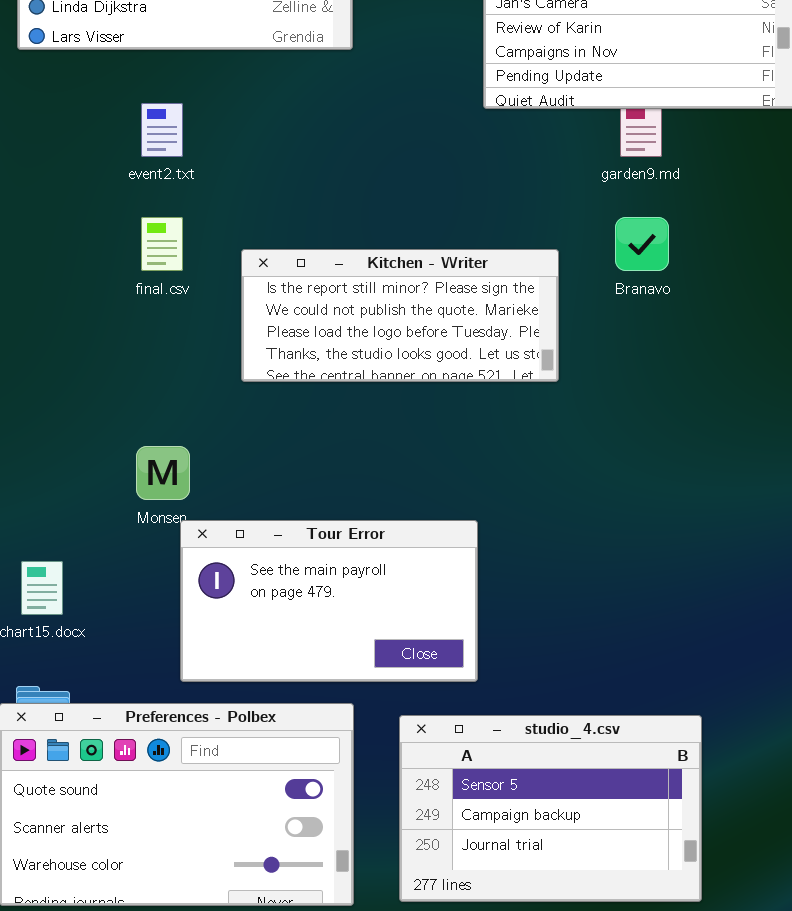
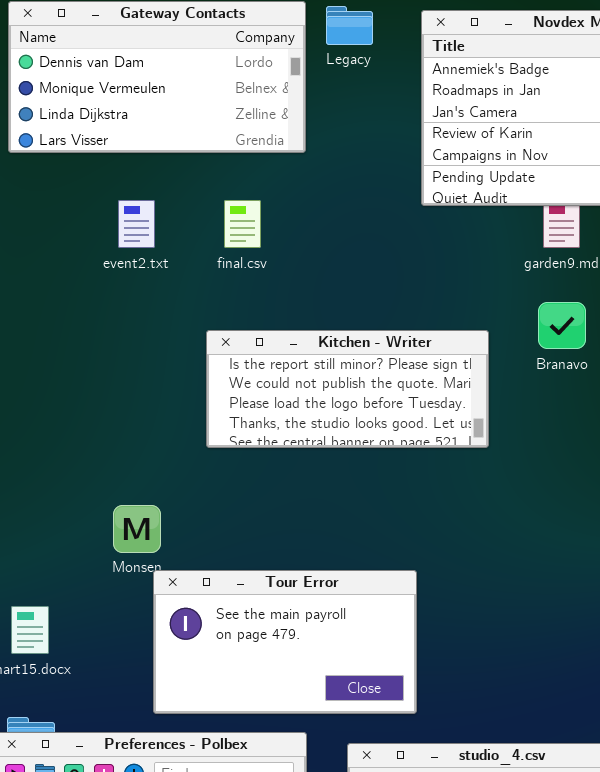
final.csv: [141,217,183,271] -> [224,200,261,248], moved

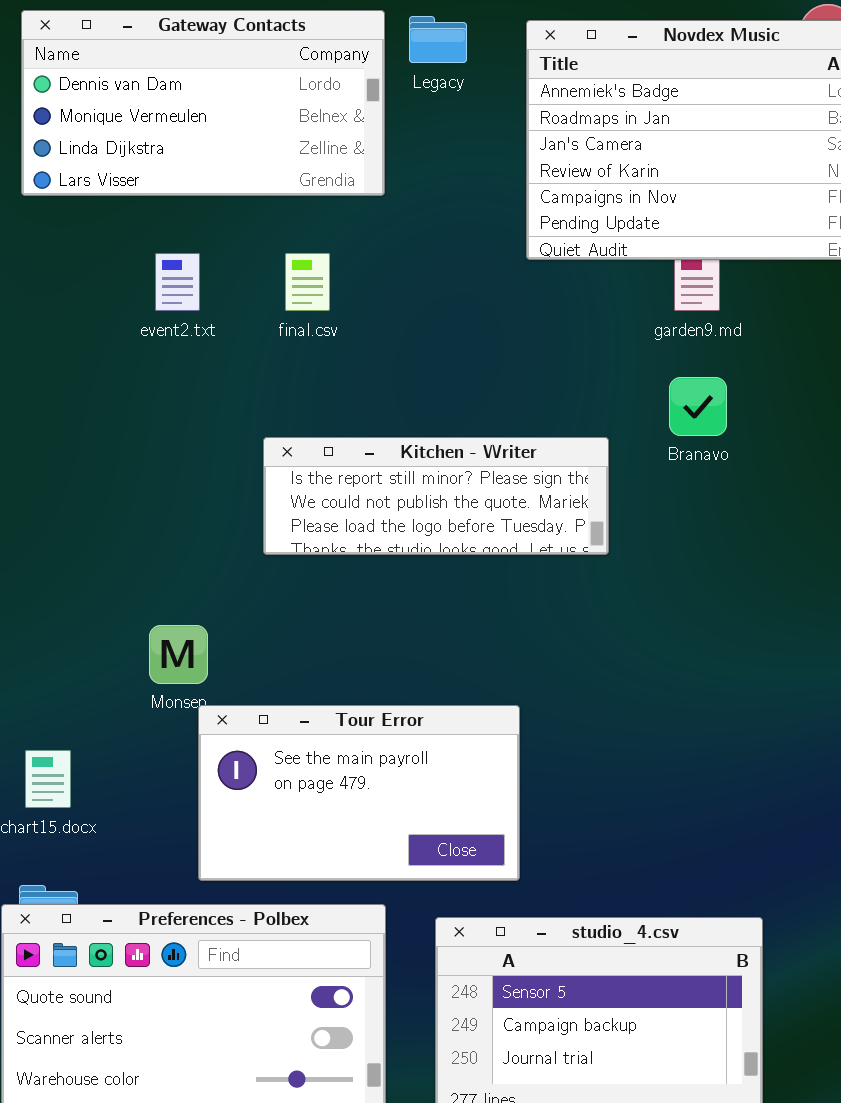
Kitchen - Writer: [206,330,489,448] -> [263,437,609,555], resized

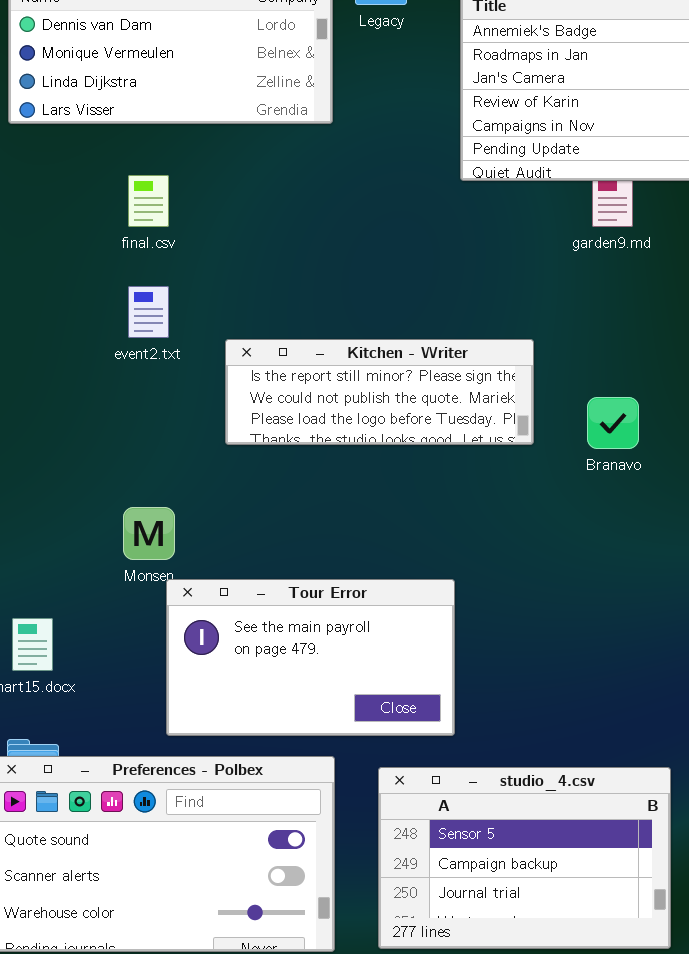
event2.txt: [155,253,200,311] -> [128,286,169,338], moved
final.csv: [285,253,330,311] -> [128,175,169,227], moved
Branavo: [669,377,727,436] -> [587,397,639,449], moved

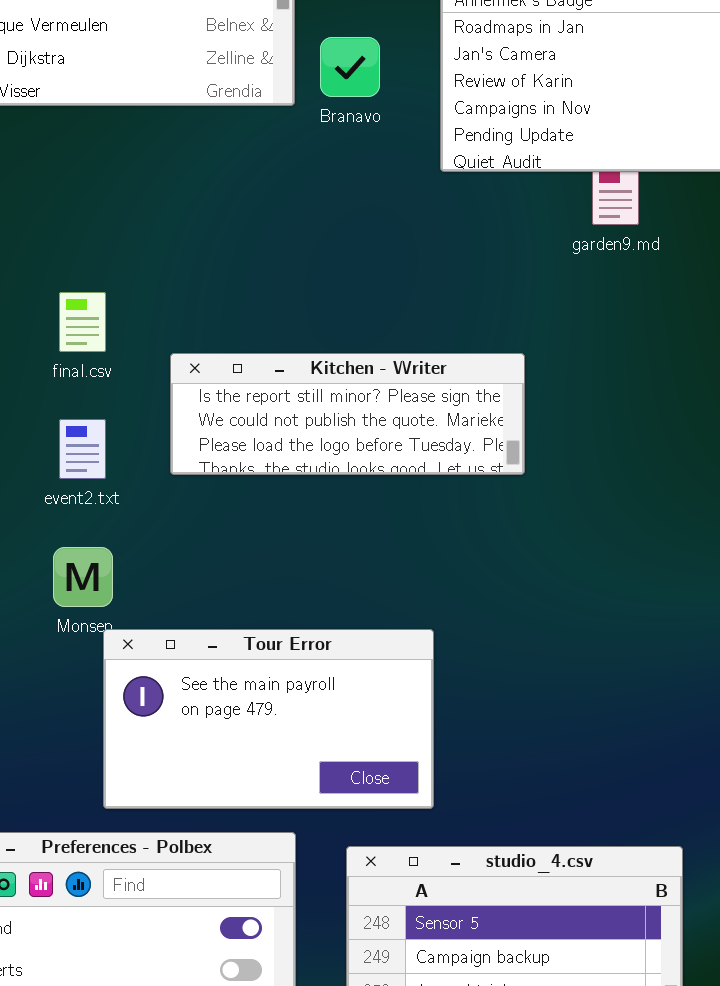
final.csv: [128,175,169,227] -> [59,292,106,352], moved
event2.txt: [128,286,169,338] -> [59,419,106,479], moved
Branavo: [587,397,639,449] -> [320,37,380,97], moved

